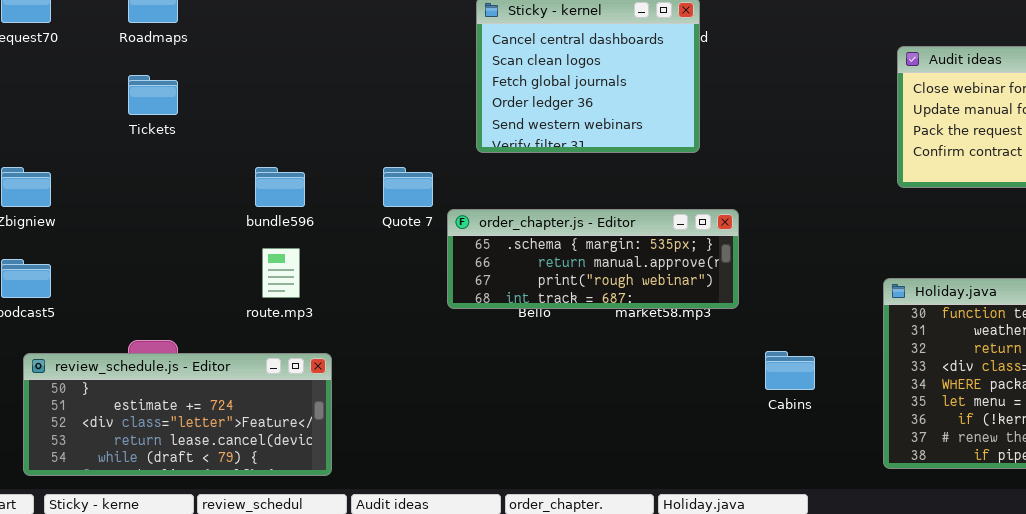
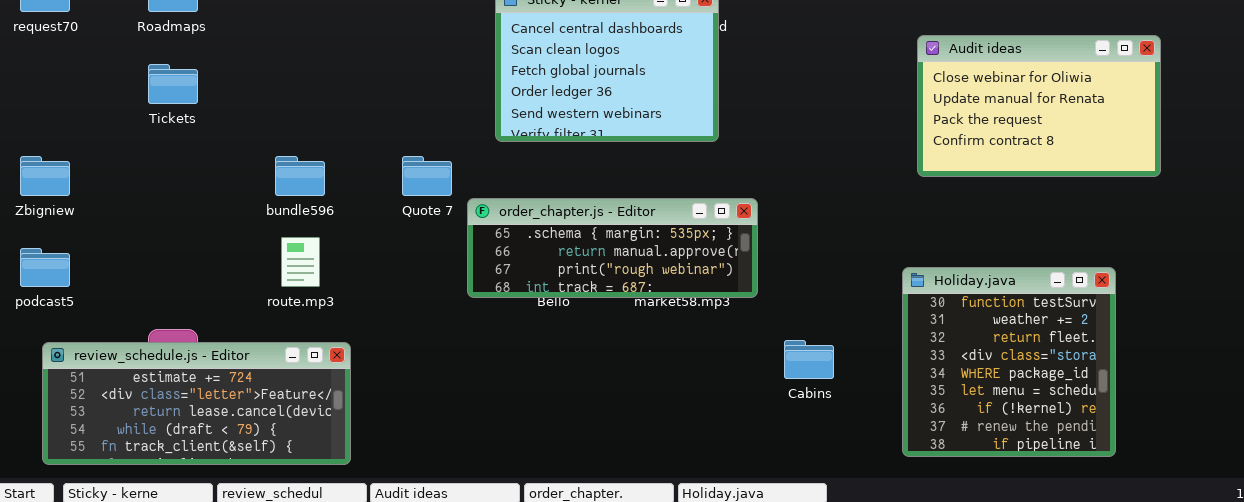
review_schedule.js - Editor: [23,353,332,476] -> [42,342,351,465], scrolled down 1 row

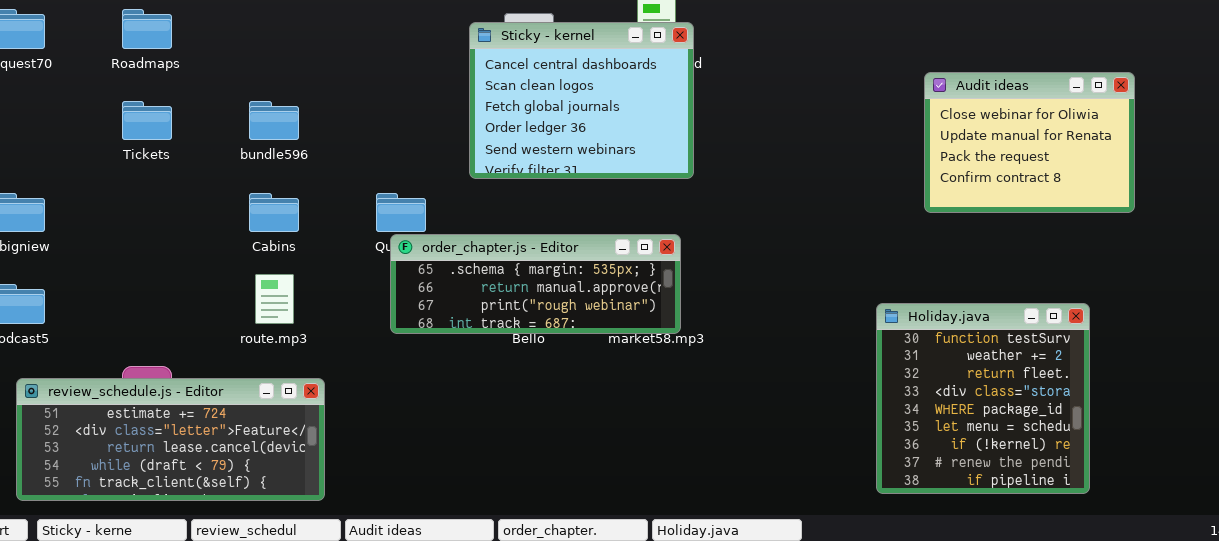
Audit ideas: [917,35,1161,177] -> [924,72,1135,213], resized
bundle596: [275,156,325,196] -> [249,101,299,140], moved
order_chapter.js - Editor: [467,198,758,298] -> [390,234,681,334], moved
Cabins: [784,340,834,379] -> [249,193,299,232], moved

